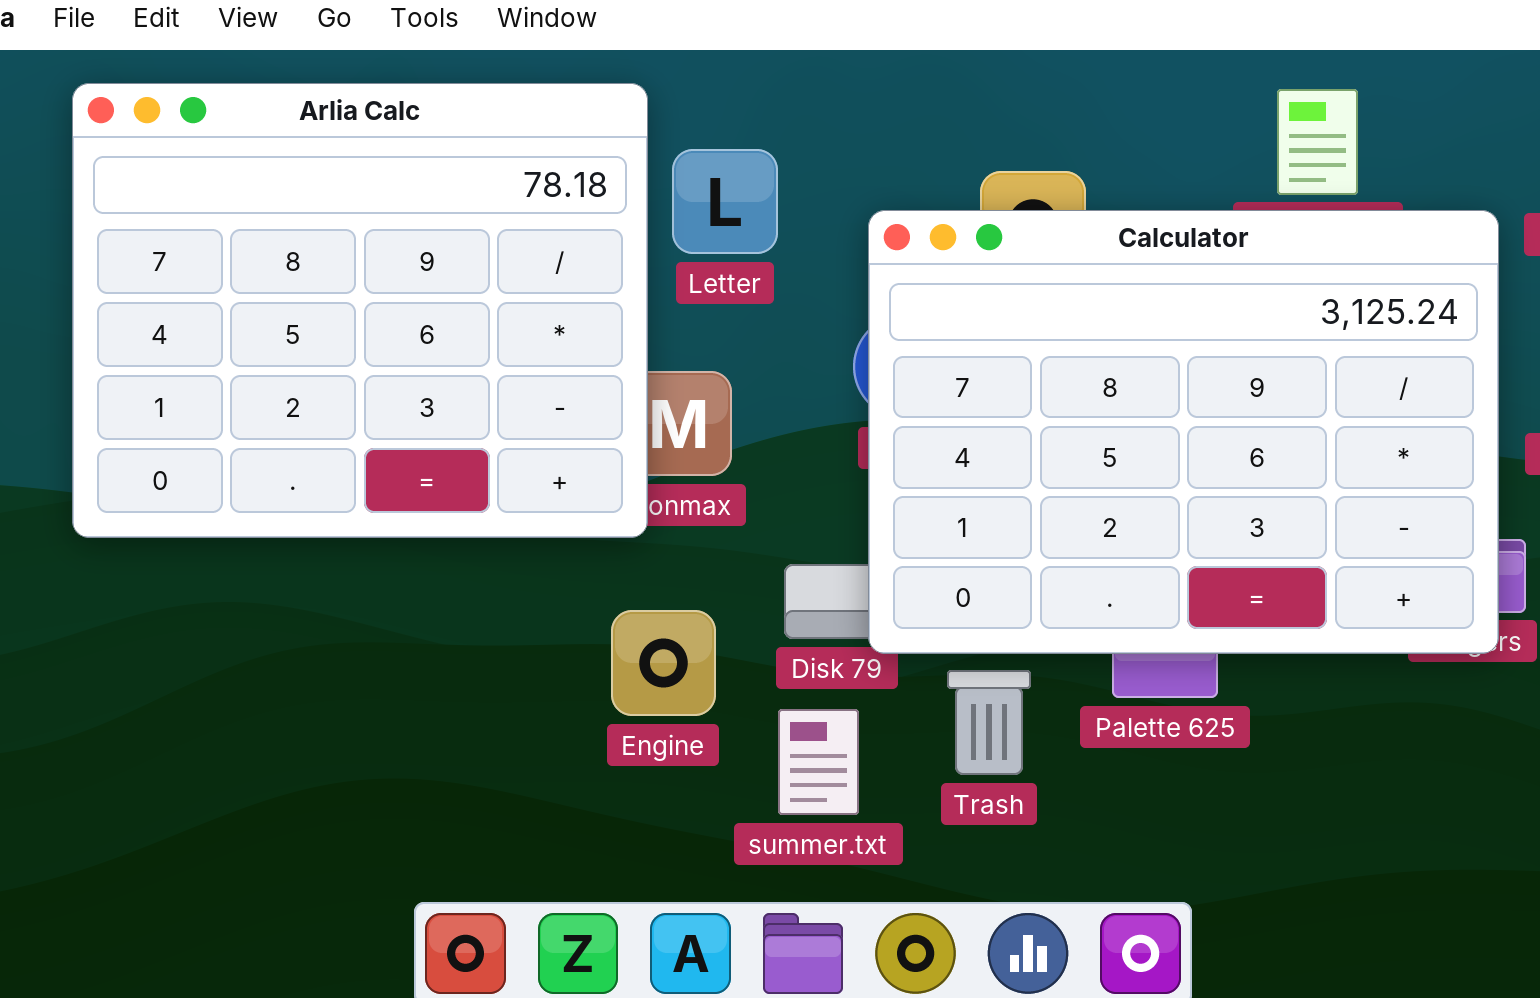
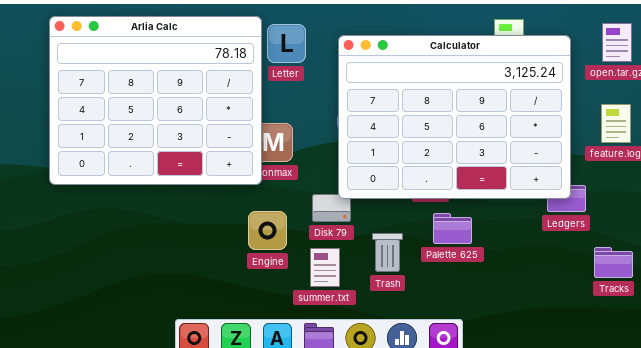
Letter: [672,149,778,254] -> [267,24,306,63], moved
Calculator: [868,210,1499,654] -> [338,35,571,199], moved

